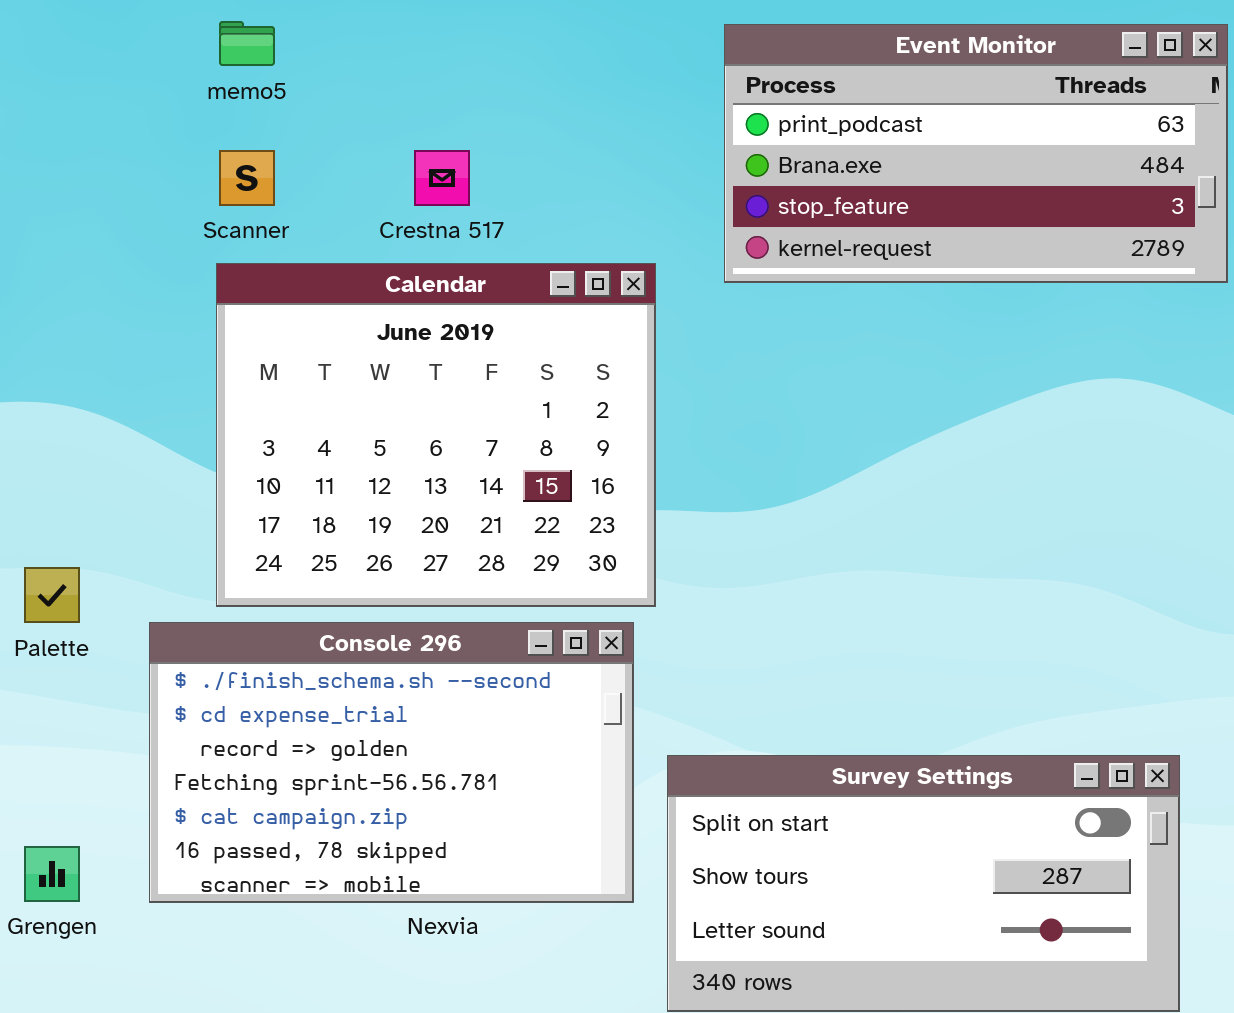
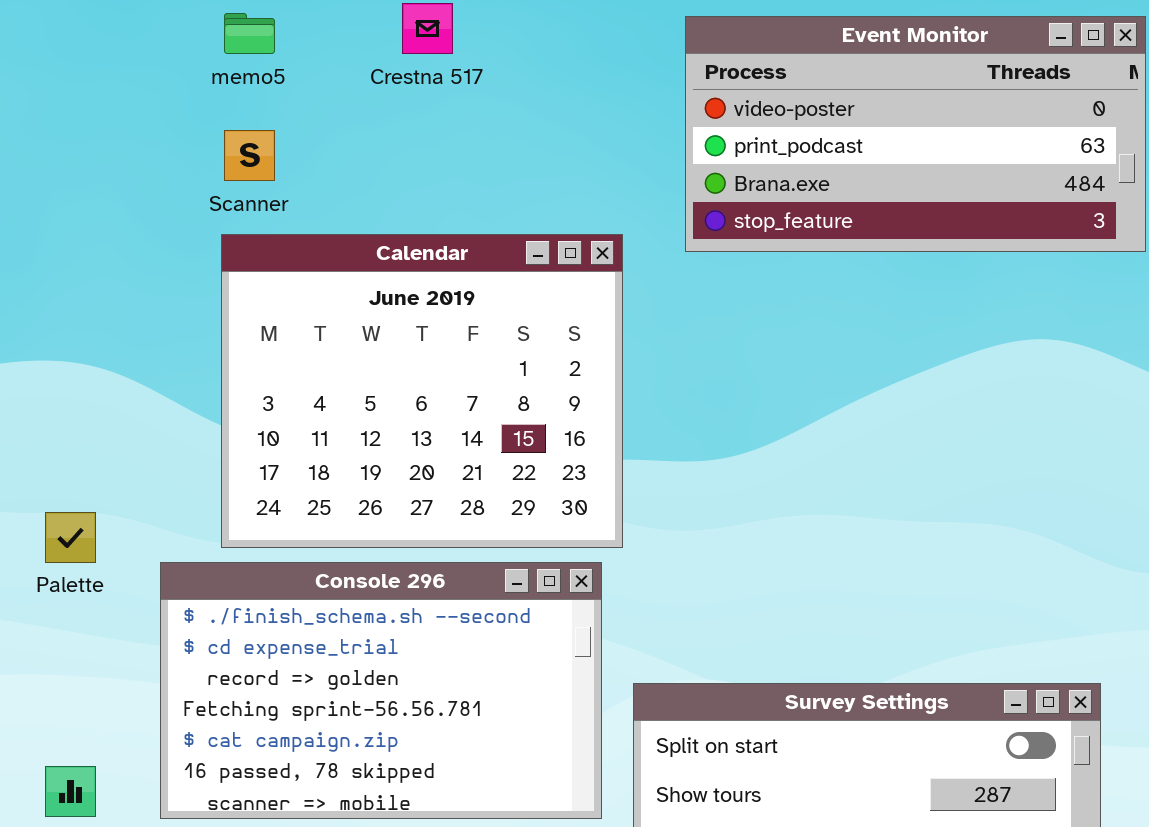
Event Monitor: [724,24,1228,283] -> [685,16,1146,252], scrolled up 1 row
Crestna 517: [414,150,470,206] -> [402,3,453,54], moved

